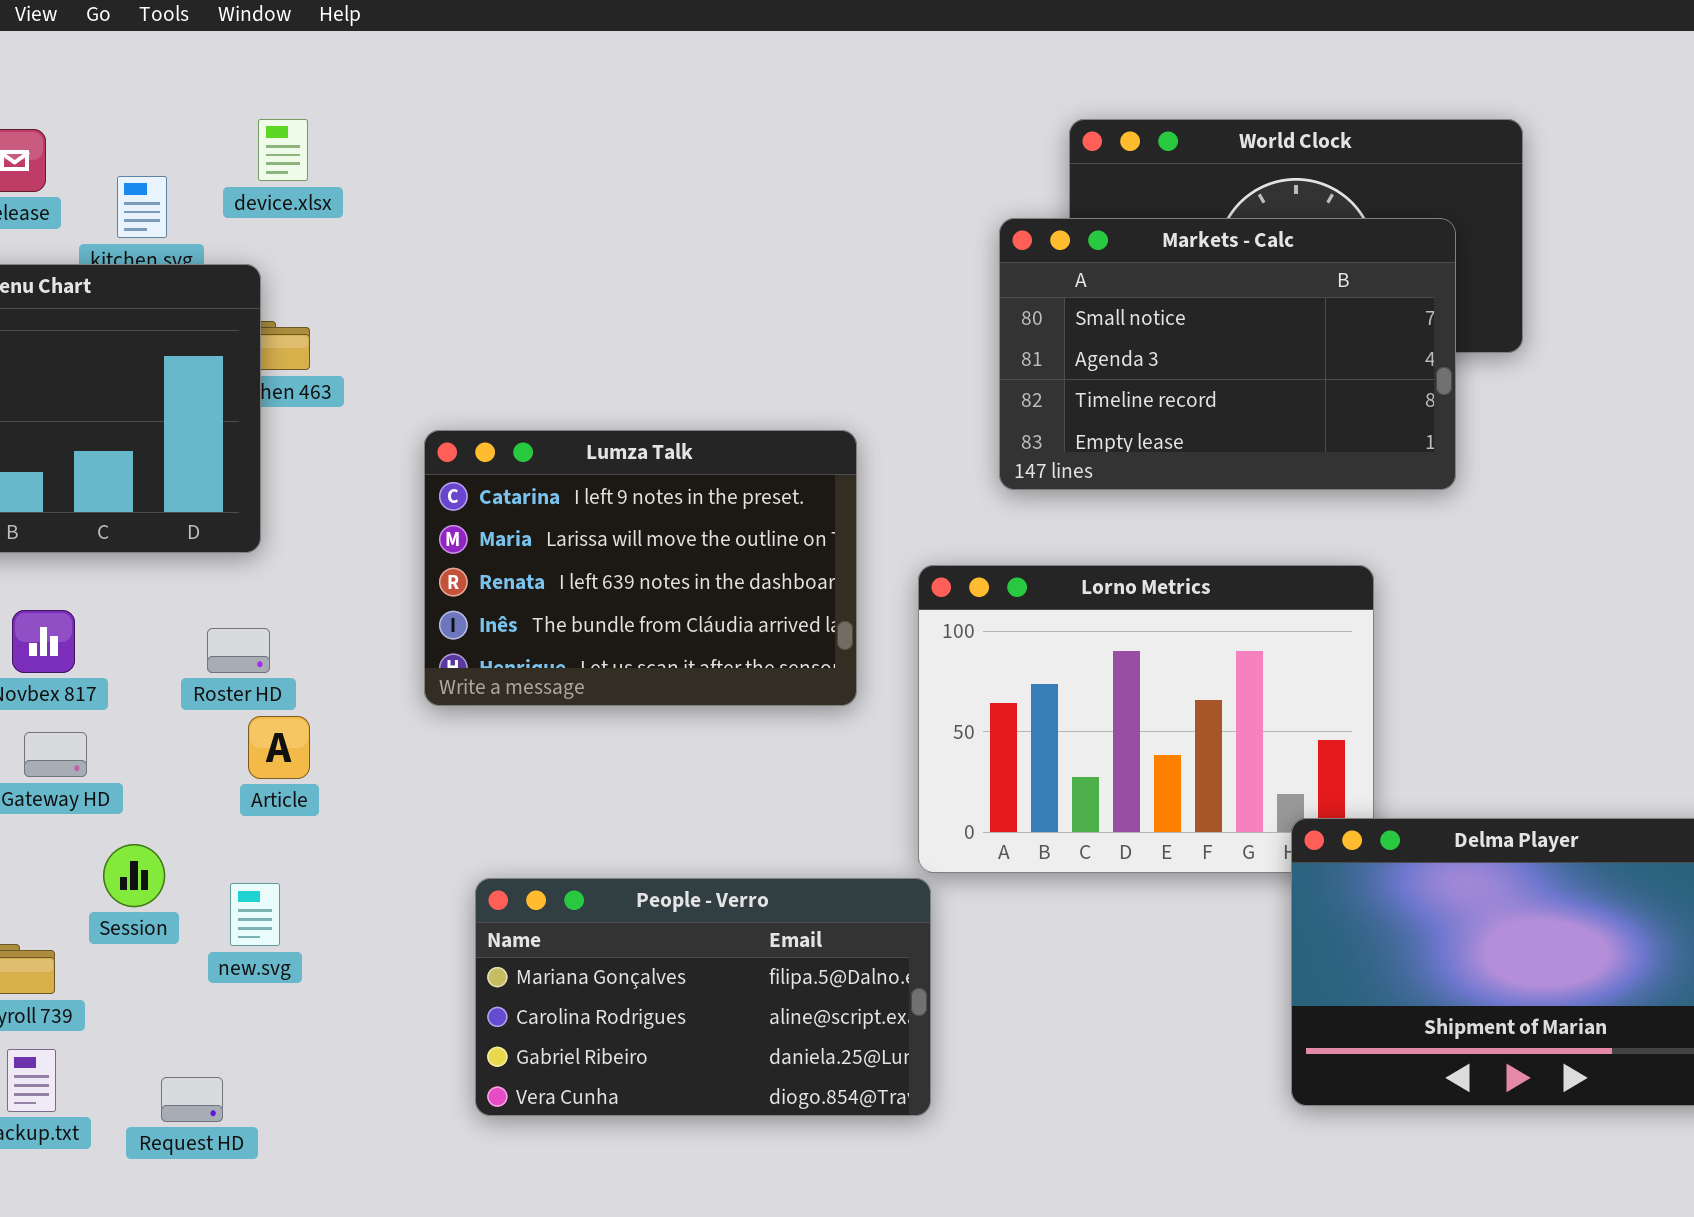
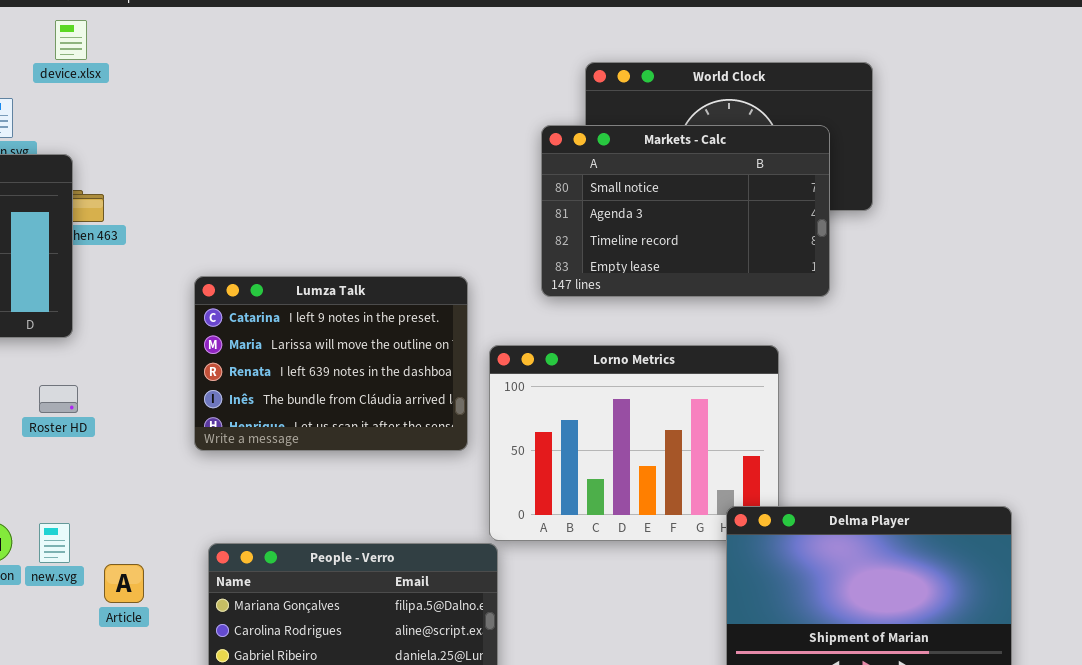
device.xlsx: [258,119,308,181] -> [55,20,87,60], moved
Lumza Talk: [424,430,857,706] -> [194,276,468,451], moved
Article: [248,716,310,779] -> [104,564,144,603], moved
new.svg: [230,883,280,946] -> [39,523,70,563], moved

